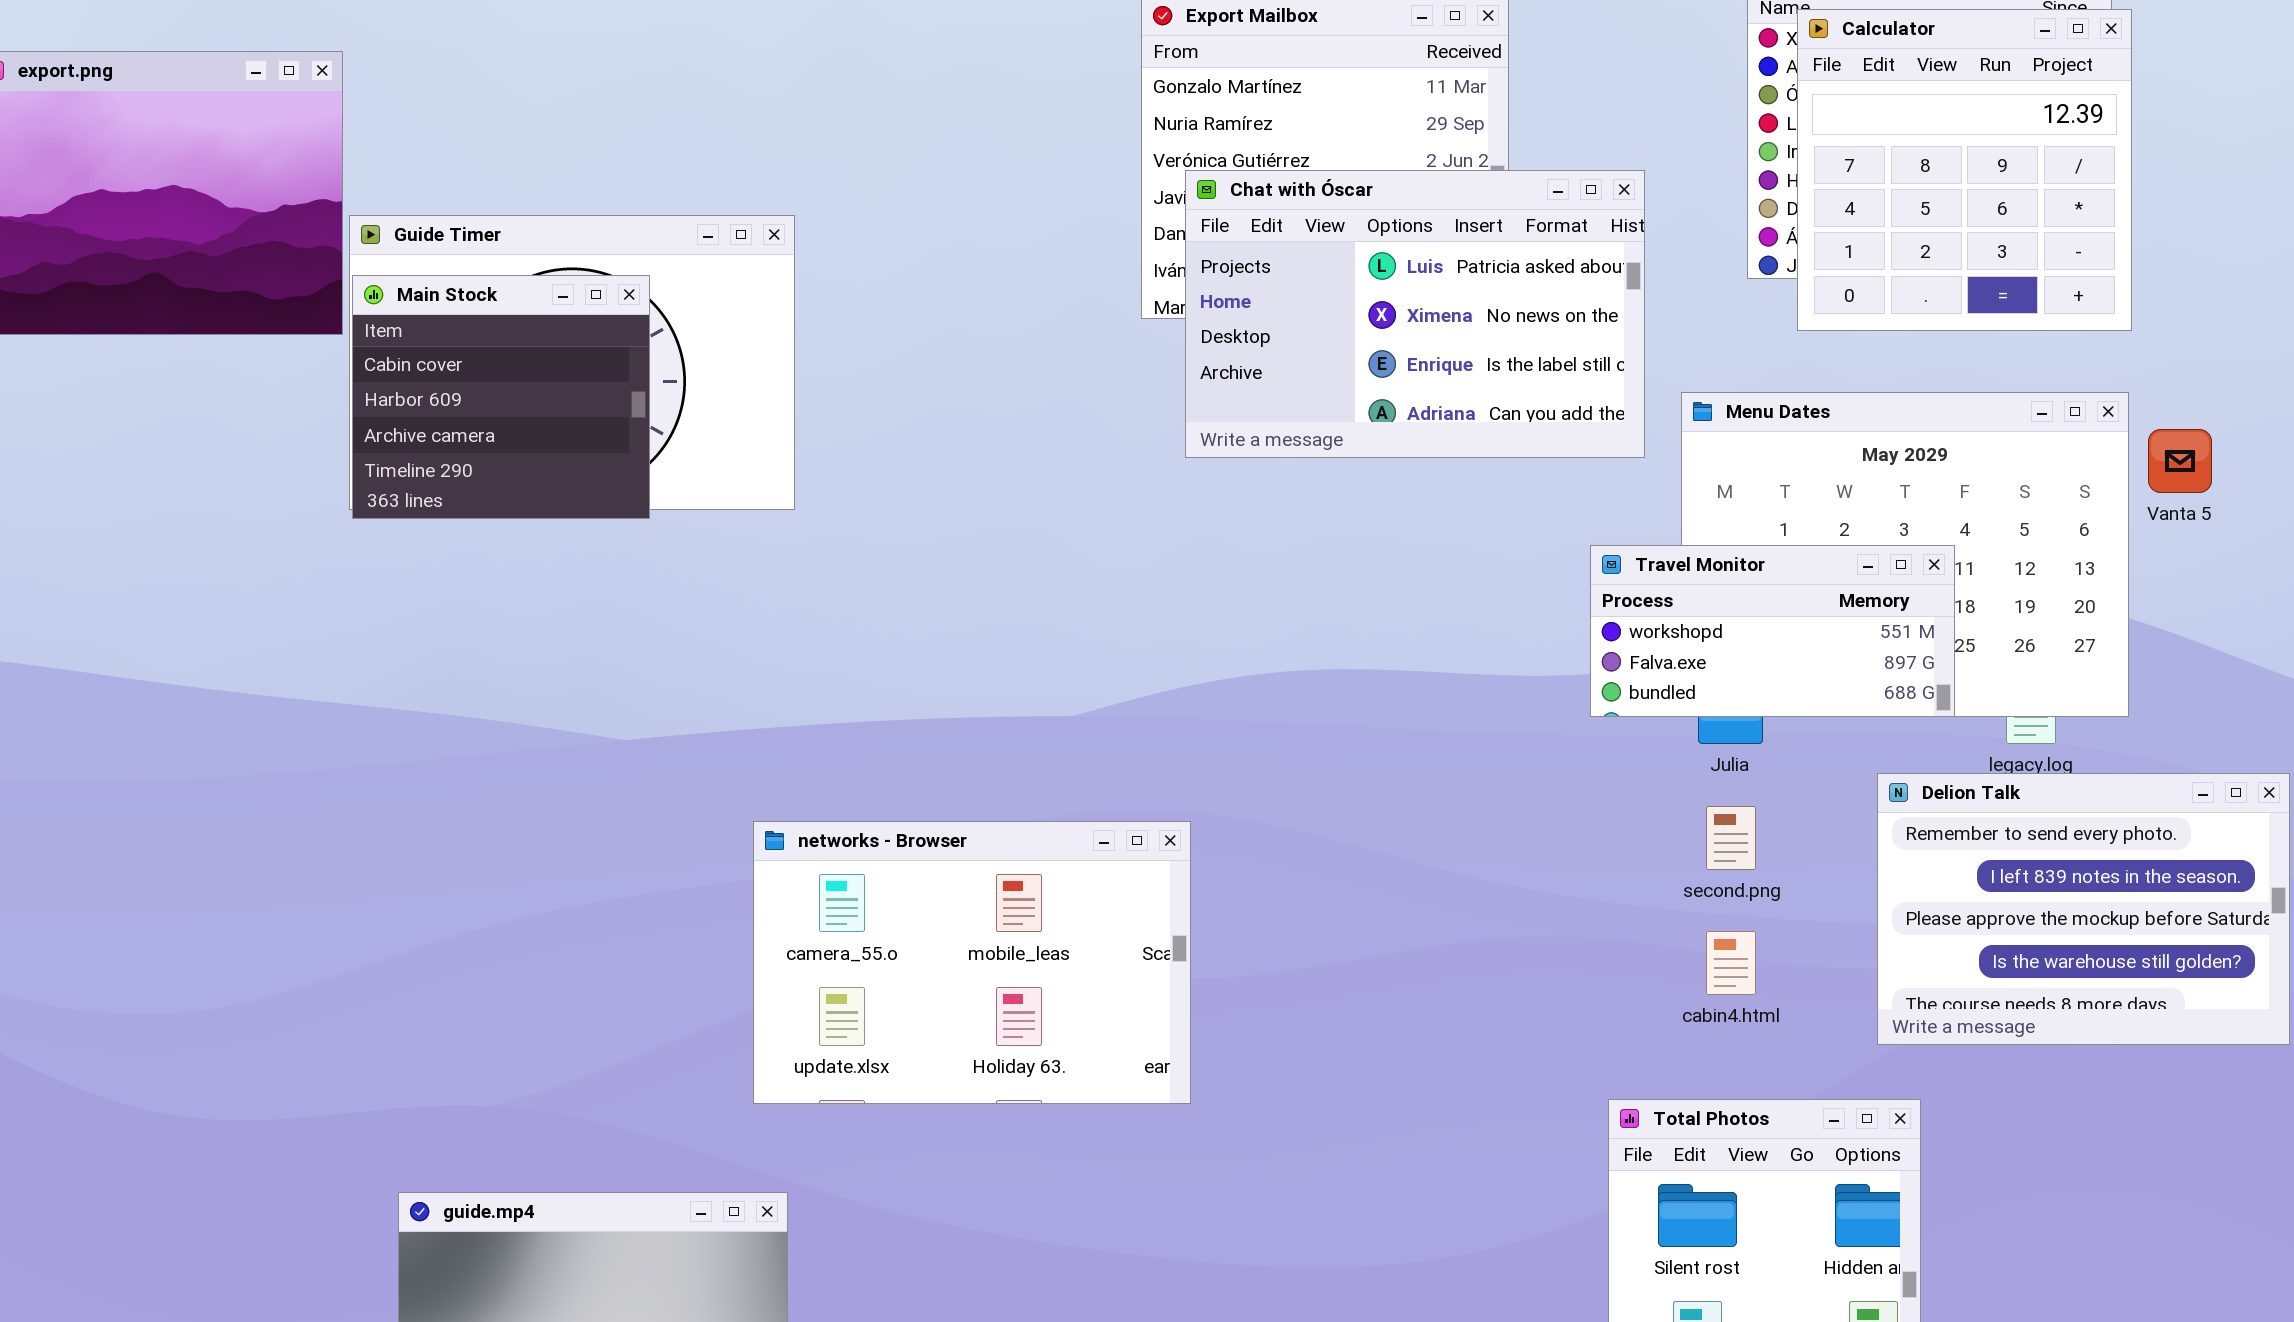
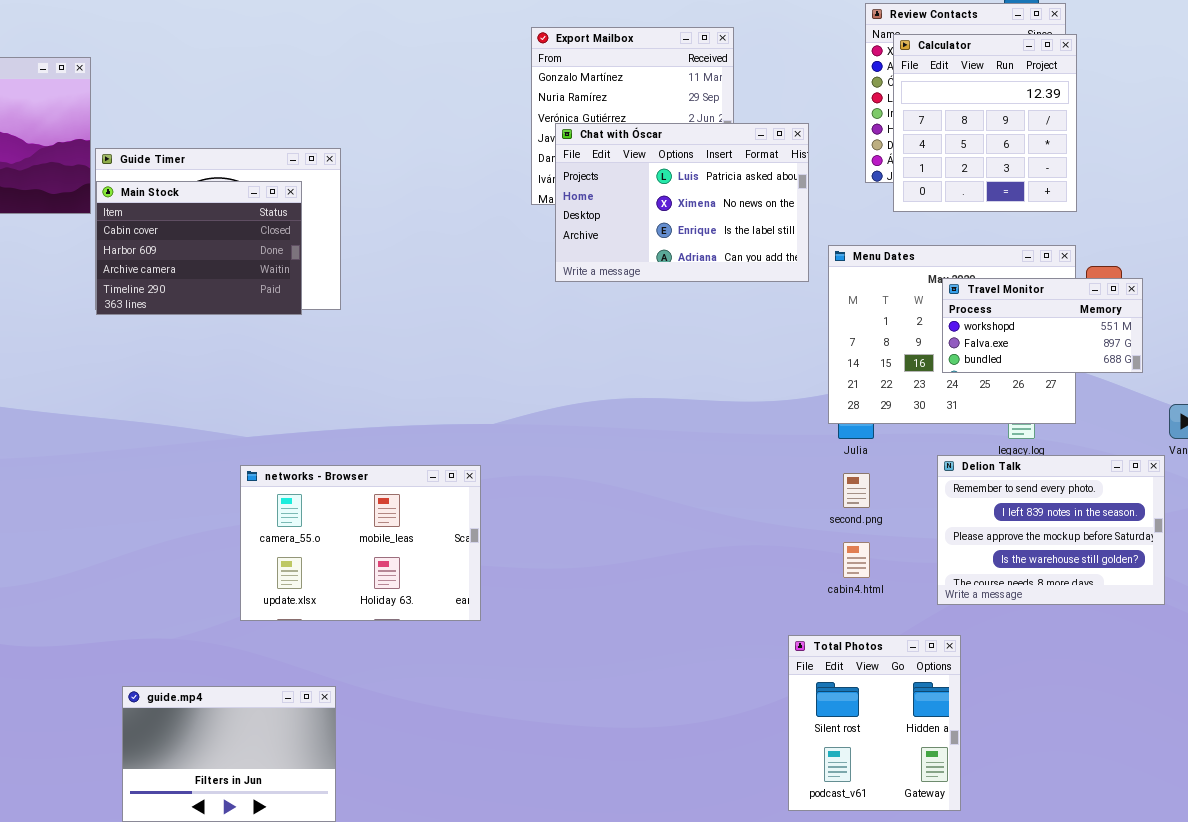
Main Stock: [352,275,650,519] -> [96,181,302,315], resized
Travel Monitor: [1590,545,1955,717] -> [942,278,1143,373], moved
networks - Browser: [753,821,1191,1104] -> [240,465,481,621], moved

